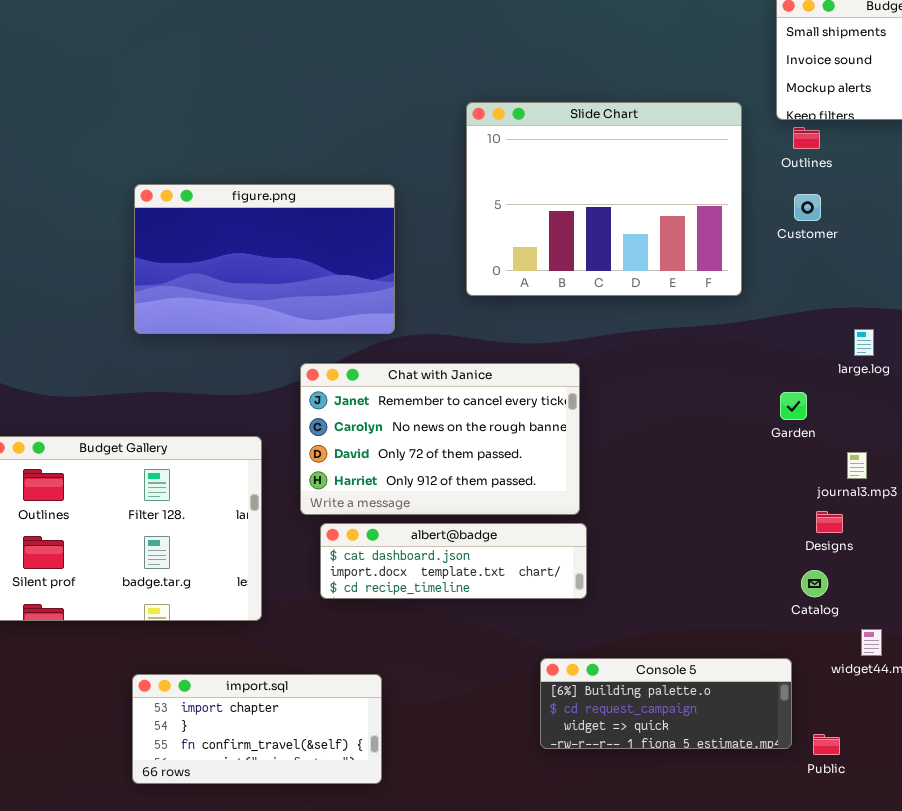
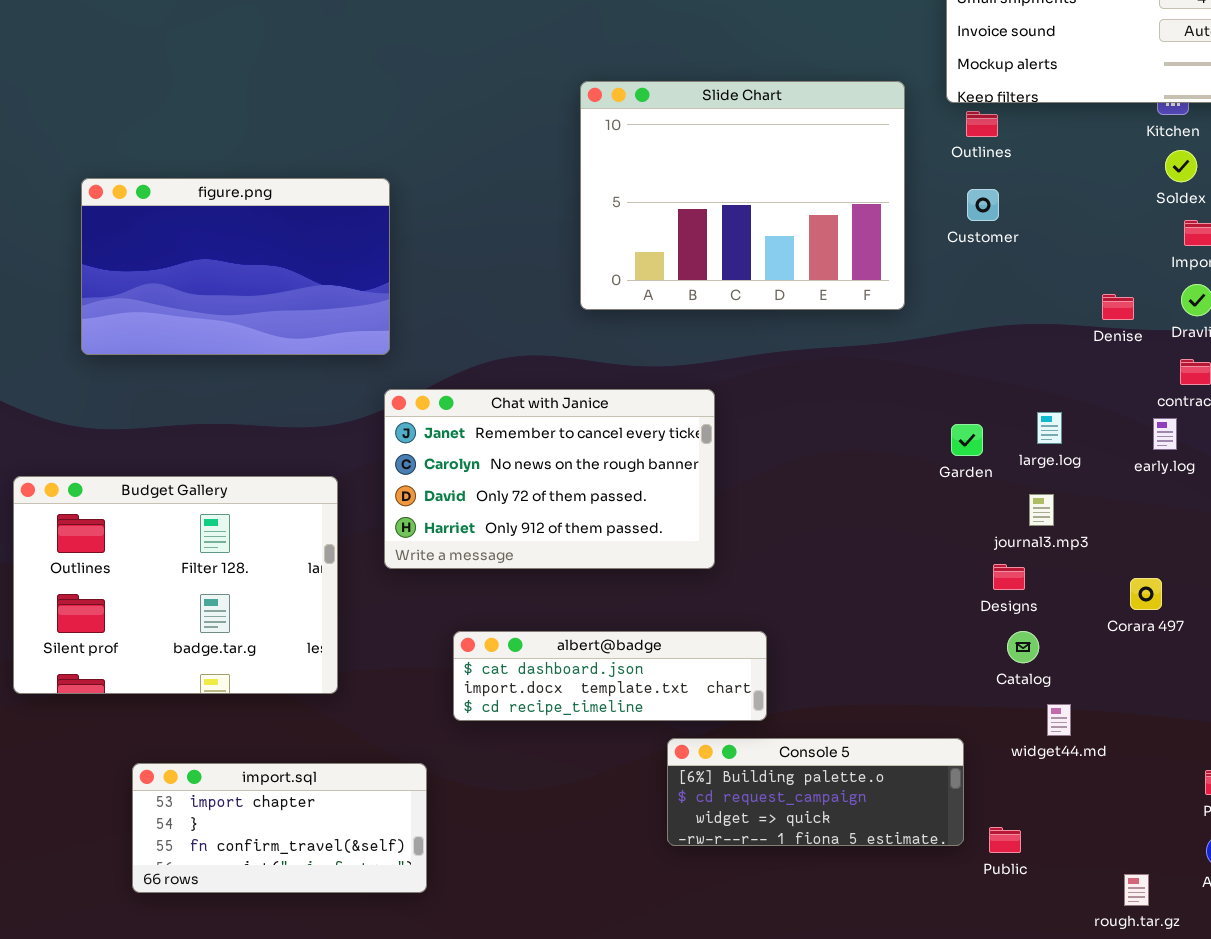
figure.png: [134,184,395,334] -> [81,178,390,355], moved
large.log: [854,329,874,356] -> [1037,412,1062,444], moved
albert@badge: [320,523,587,599] -> [453,631,767,721], moved
Catalog: [801,570,828,597] -> [1007,631,1039,663], moved
import.sql: [132,674,382,784] -> [132,763,427,893], moved

